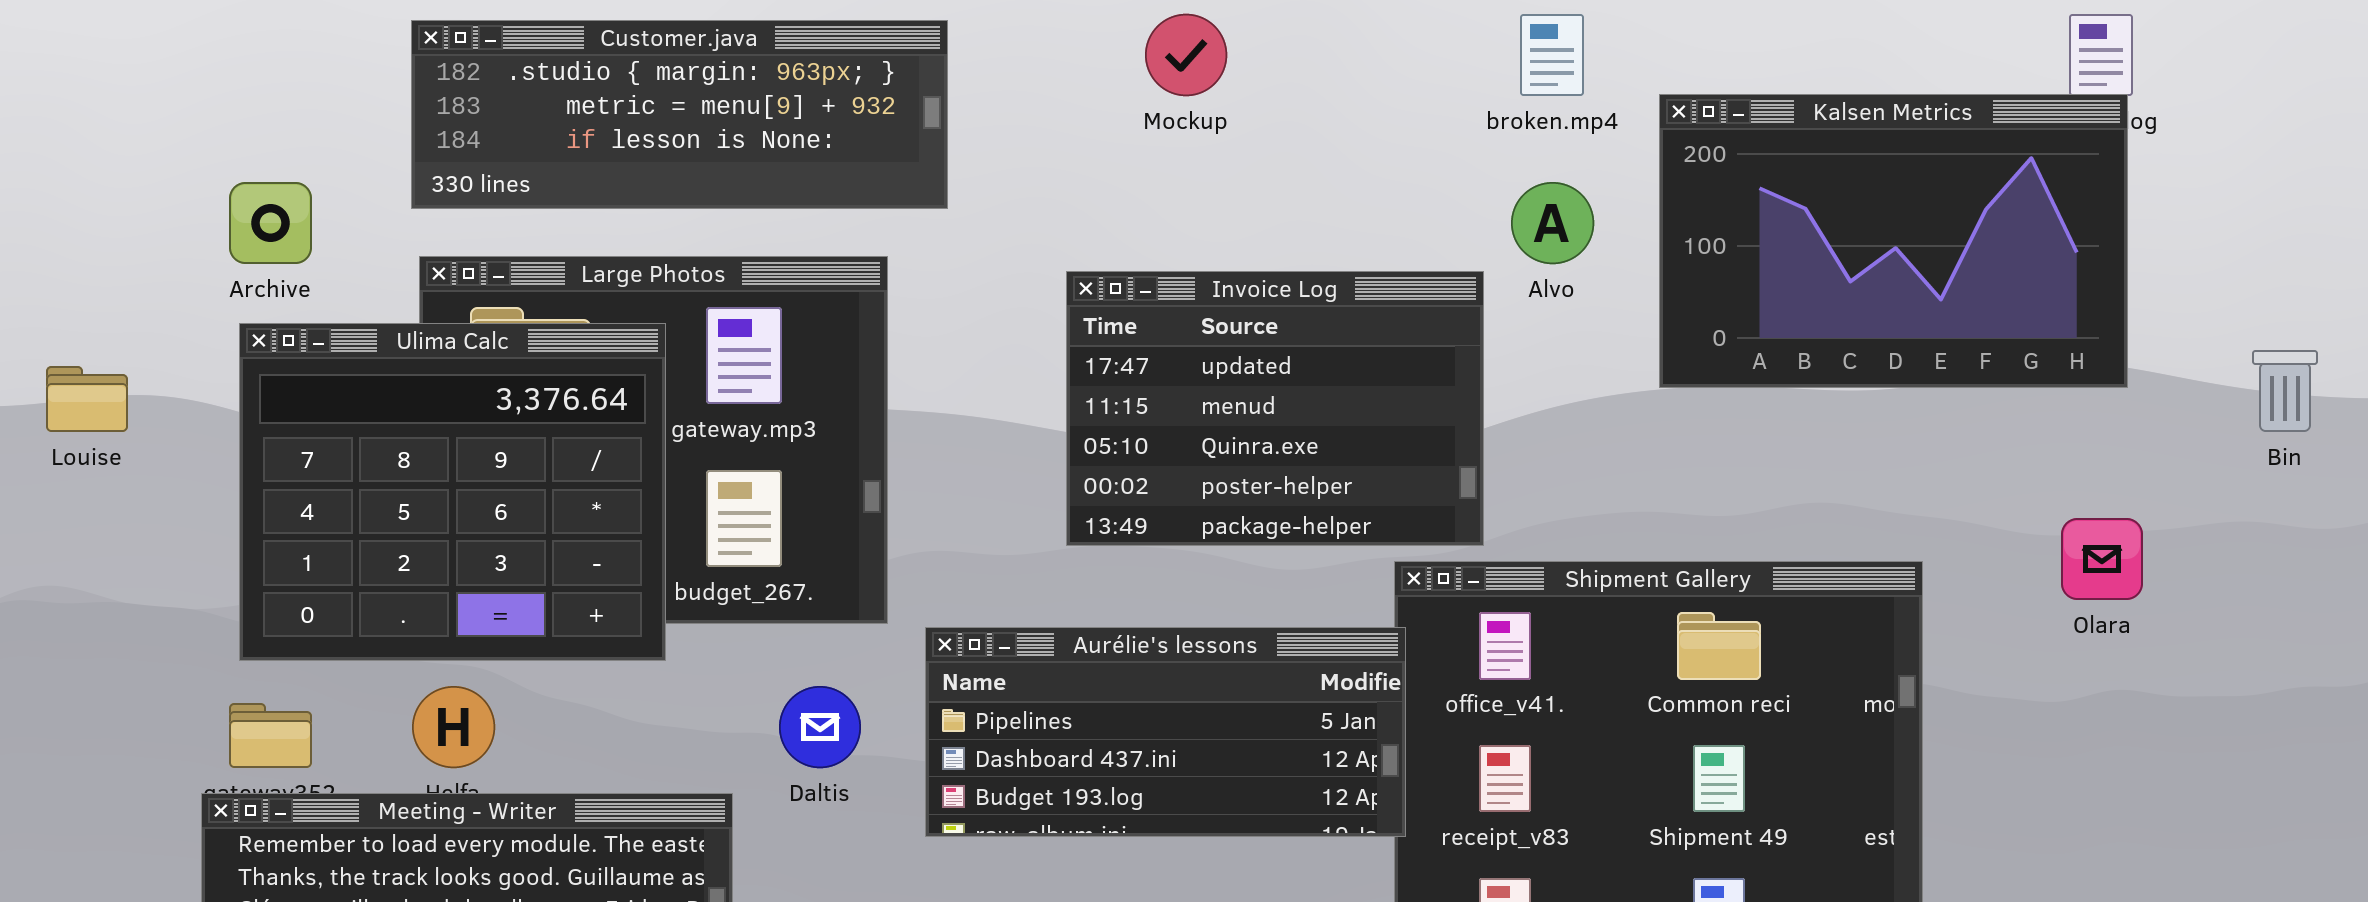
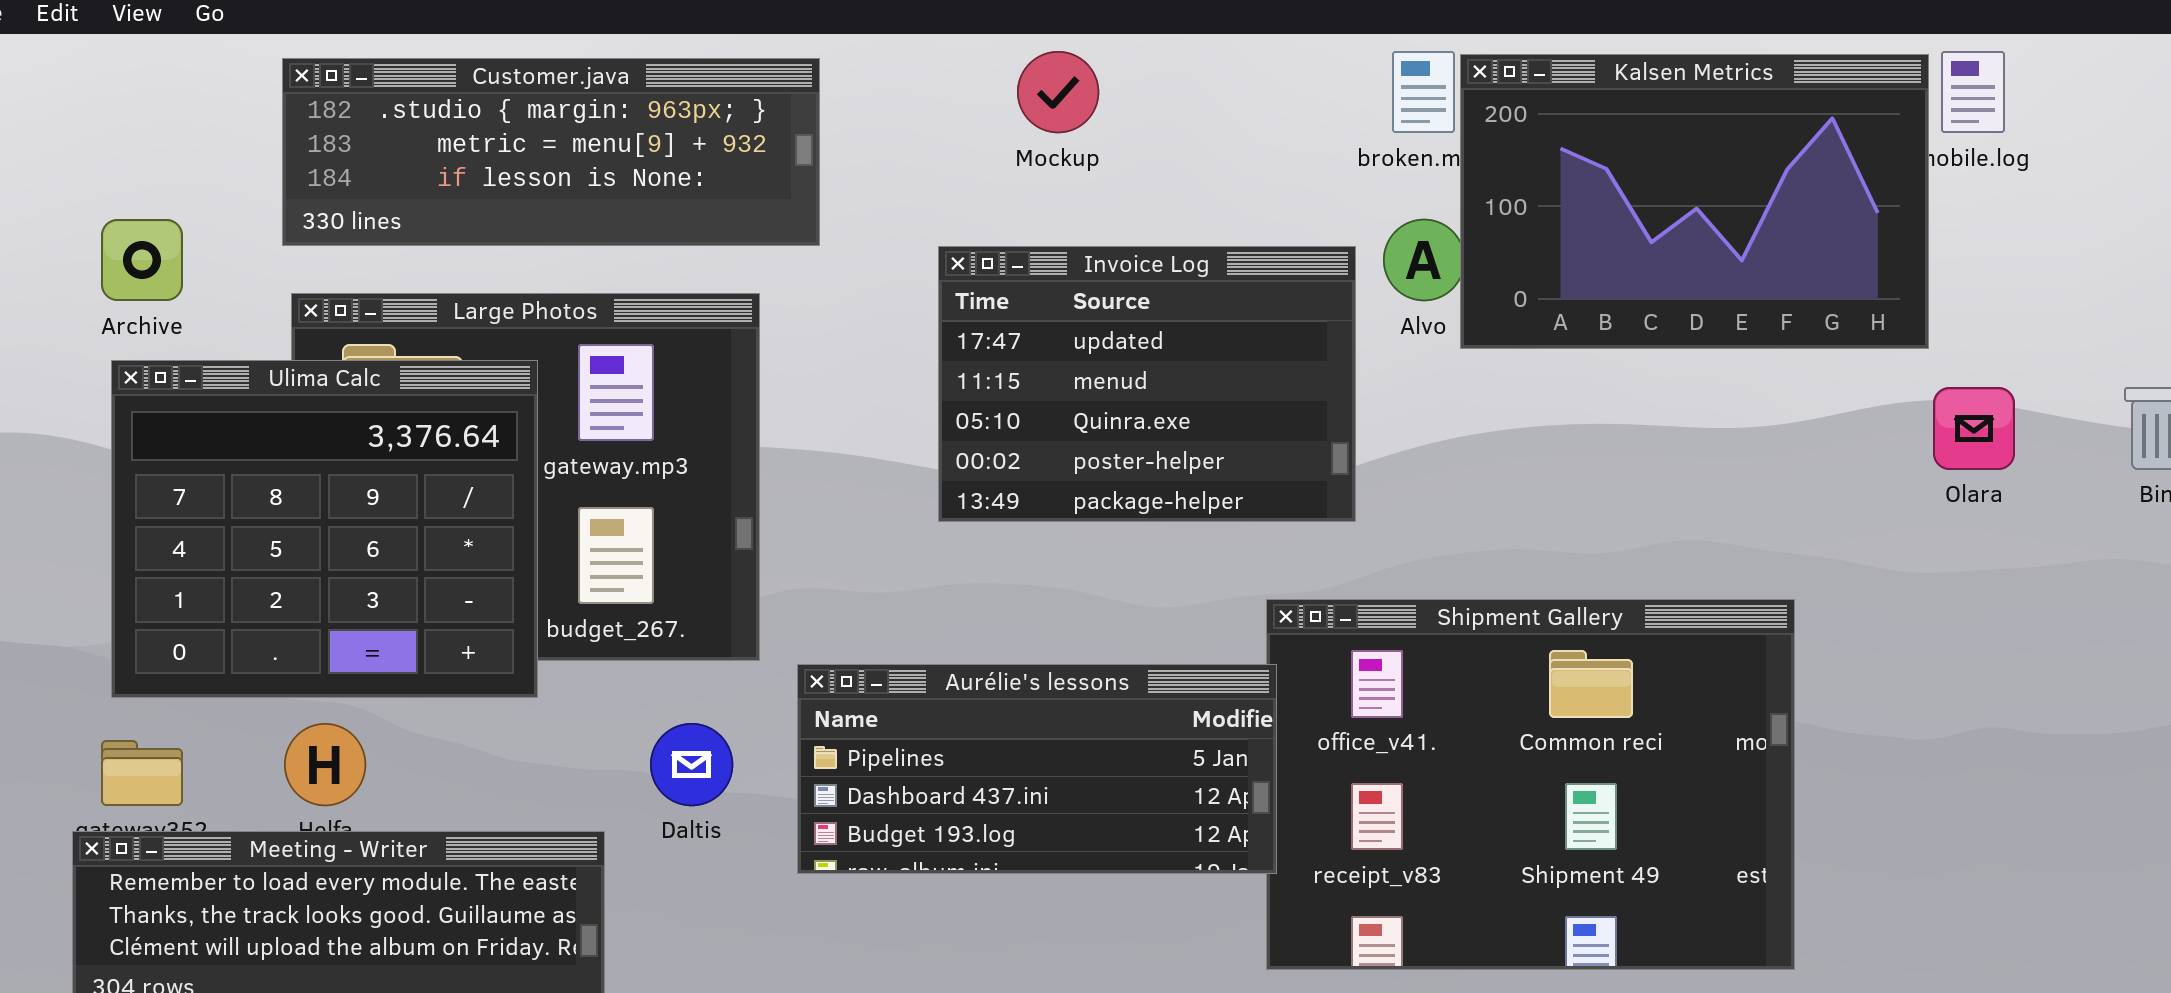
Kalsen Metrics: [1659,94,2128,388] -> [1460,54,1929,349], moved
Invoice Log: [1066,271,1484,546] -> [938,246,1356,522], moved
Olara: [2061,518,2143,600] -> [1933,387,2015,470], moved

